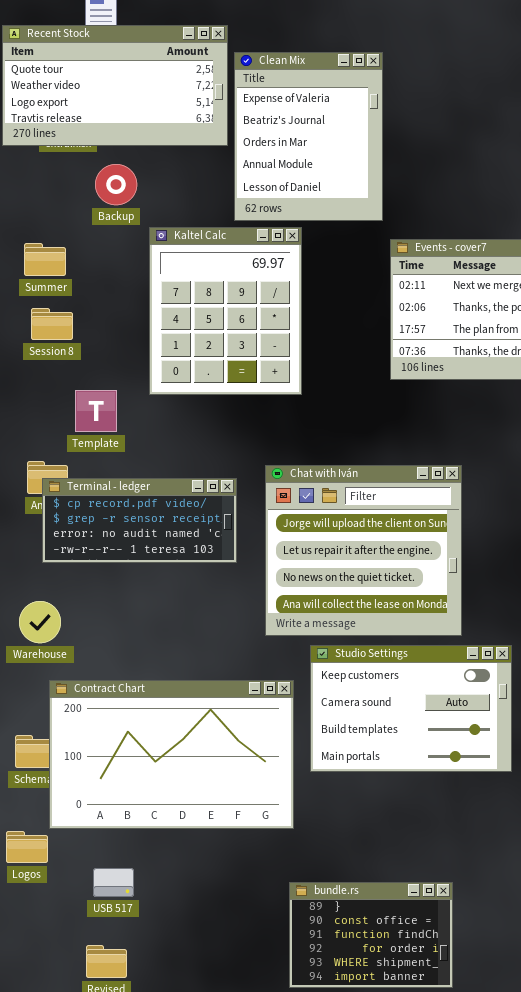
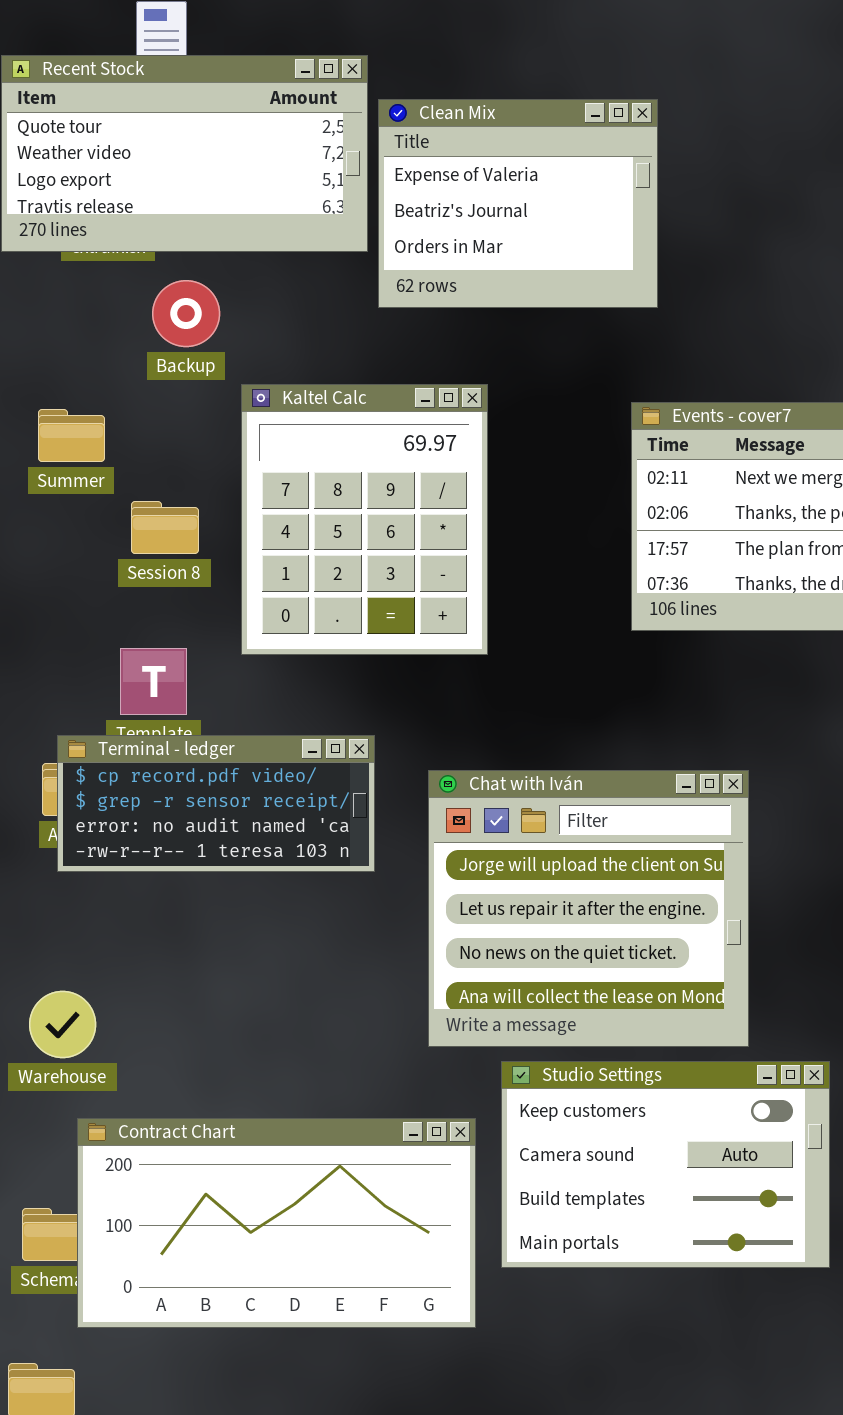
Clean Mix: [234,52,383,221] -> [378,99,658,308], resized
Session 8: [31,308,73,340] -> [131,501,199,554], moved
Terminal - ledger: [42,478,237,563] -> [57,735,375,872], moved
Contract Chart: [49,680,294,829] -> [77,1118,476,1328], resized

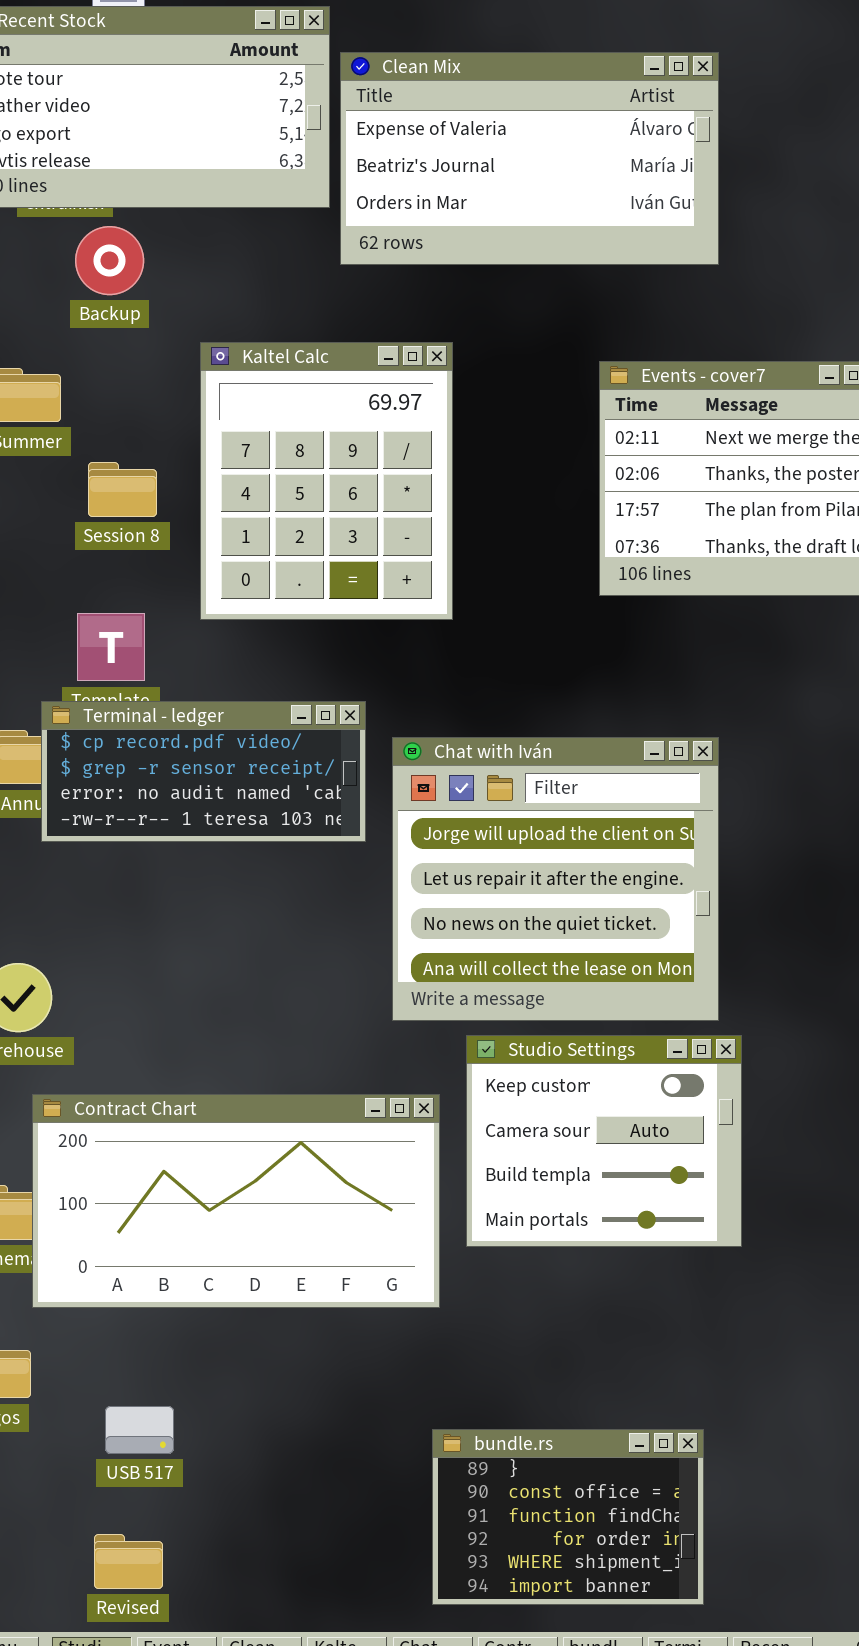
Clean Mix: [378,99,658,308] -> [340,52,719,265], resized
Backup: [152,280,220,347] -> [75,226,144,295], moved
Terminal - ledger: [57,735,375,872] -> [41,701,366,842], moved
Studio Settings: [501,1061,830,1268] -> [466,1035,742,1247], resized

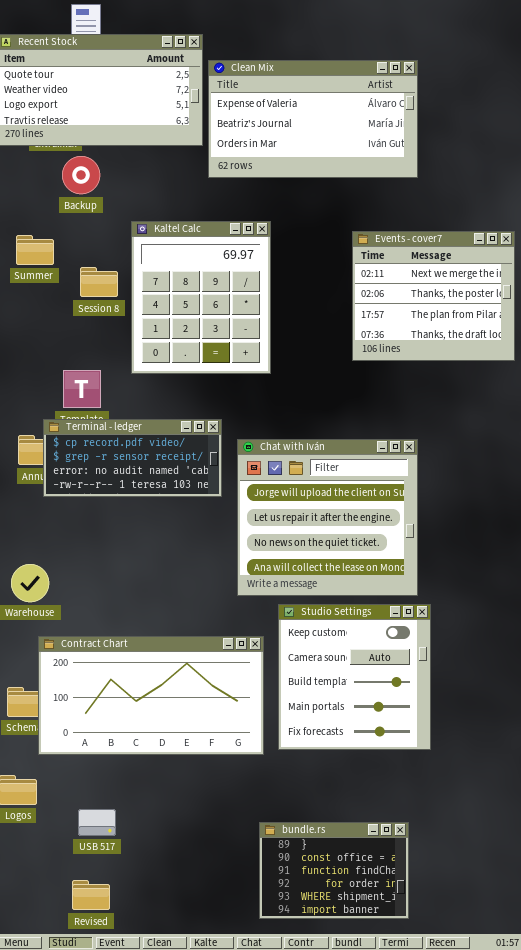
Session 8: [88,462,157,517] -> [80,267,118,297], moved
Studio Settings: [466,1035,742,1247] -> [278,604,431,750], resized

